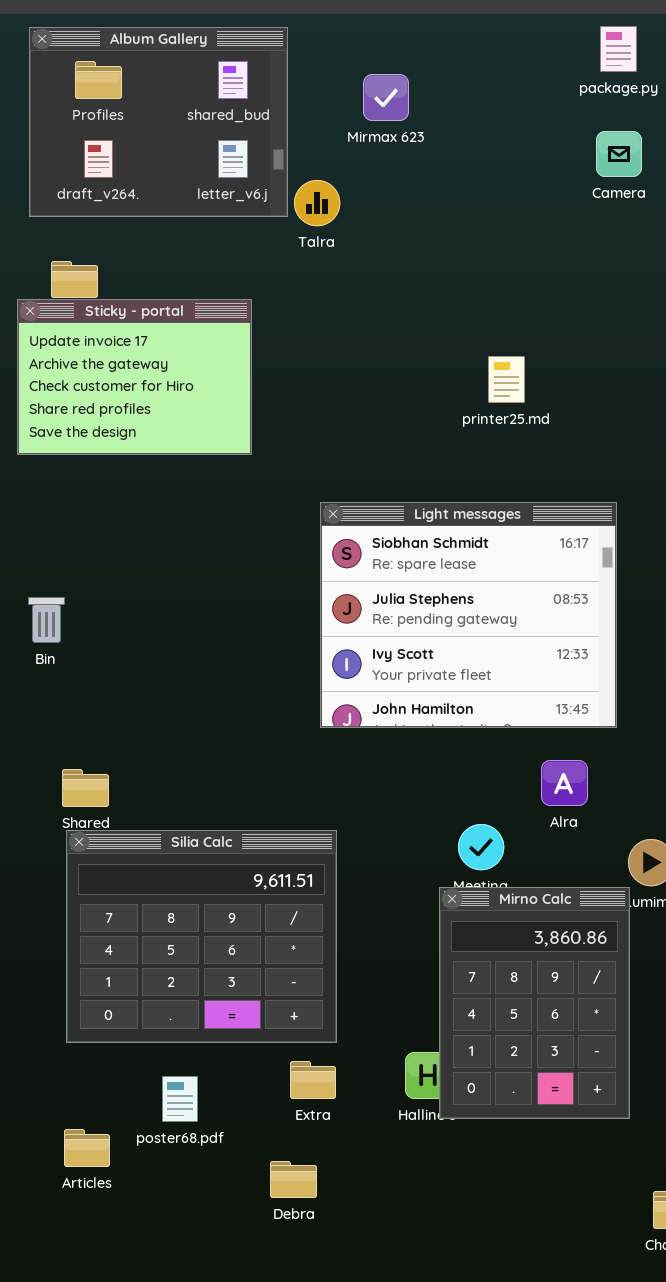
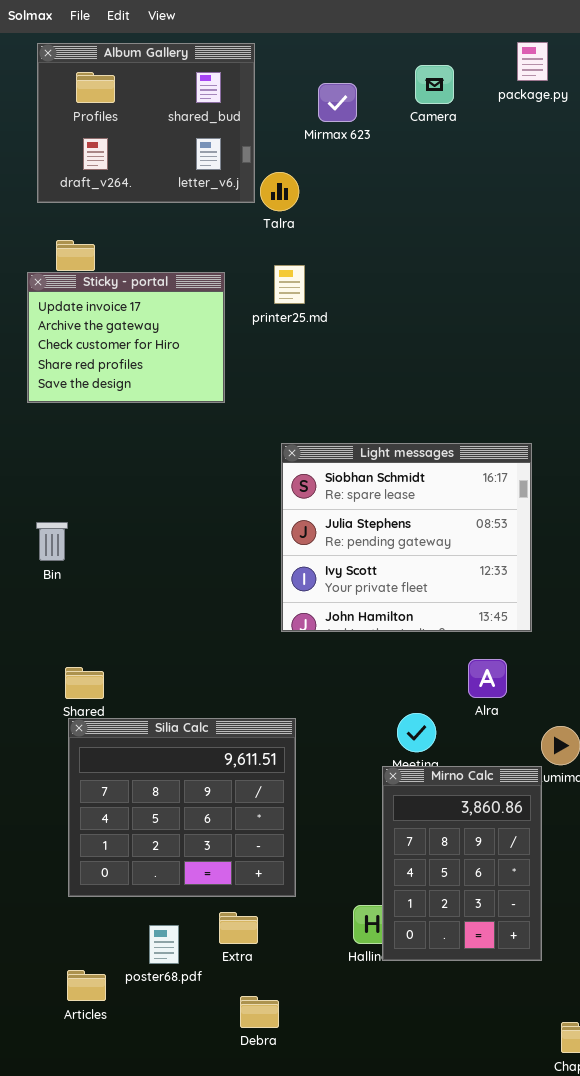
Camera: [596,131,642,177] -> [415,65,454,104], moved
printer25.md: [488,356,525,403] -> [274,265,305,304], moved
Extra: [290,1061,336,1099] -> [219,912,258,944], moved

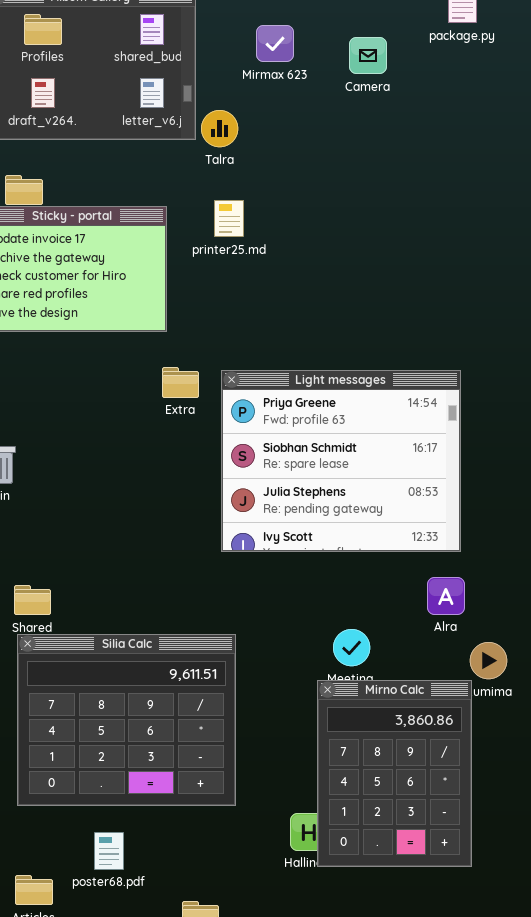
Camera: [415,65,454,104] -> [349,37,387,74], moved
Light messages: [281,443,532,632] -> [221,370,461,552], scrolled up 1 row
Alra: [468,659,507,698] -> [427,577,465,615], moved
Extra: [219,912,258,944] -> [162,367,199,398], moved

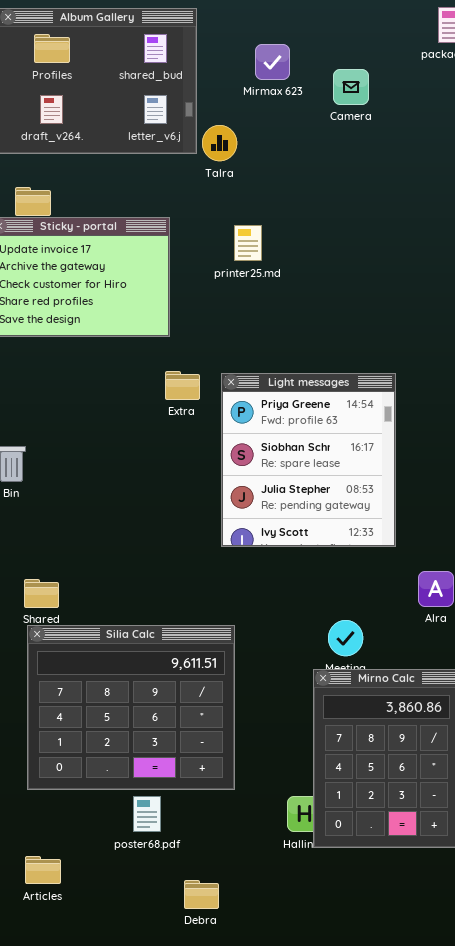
Camera: [349,37,387,74] -> [333,69,369,105], moved
printer25.md: [214,200,244,237] -> [234,225,262,261], moved
Light messages: [221,370,461,552] -> [221,373,396,547], resized
poster68.pdf: [94,832,124,870] -> [133,796,161,832], moved

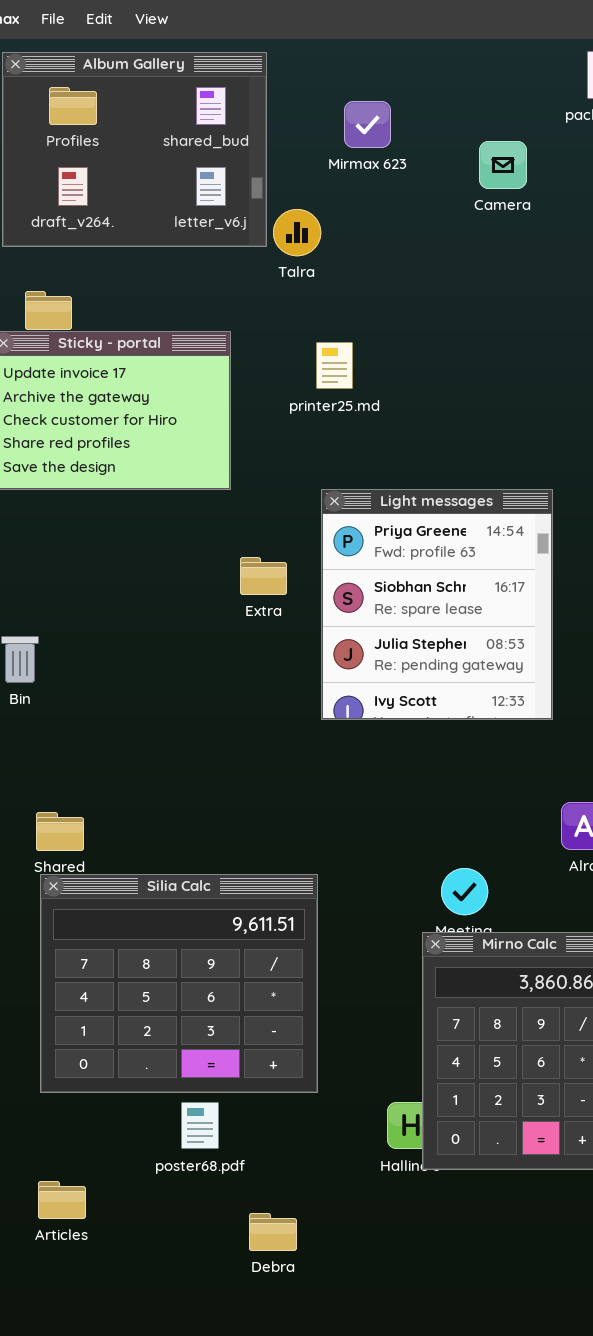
Camera: [333,69,369,105] -> [479,141,527,189], moved
Extra: [165,371,200,400] -> [240,557,287,595], moved
Light messages: [221,373,396,547] -> [321,489,553,720], moved

